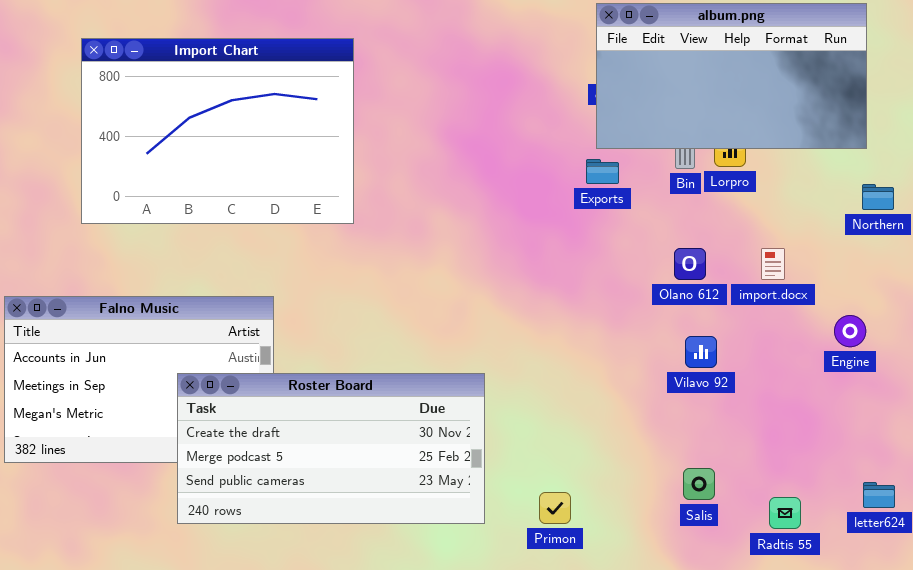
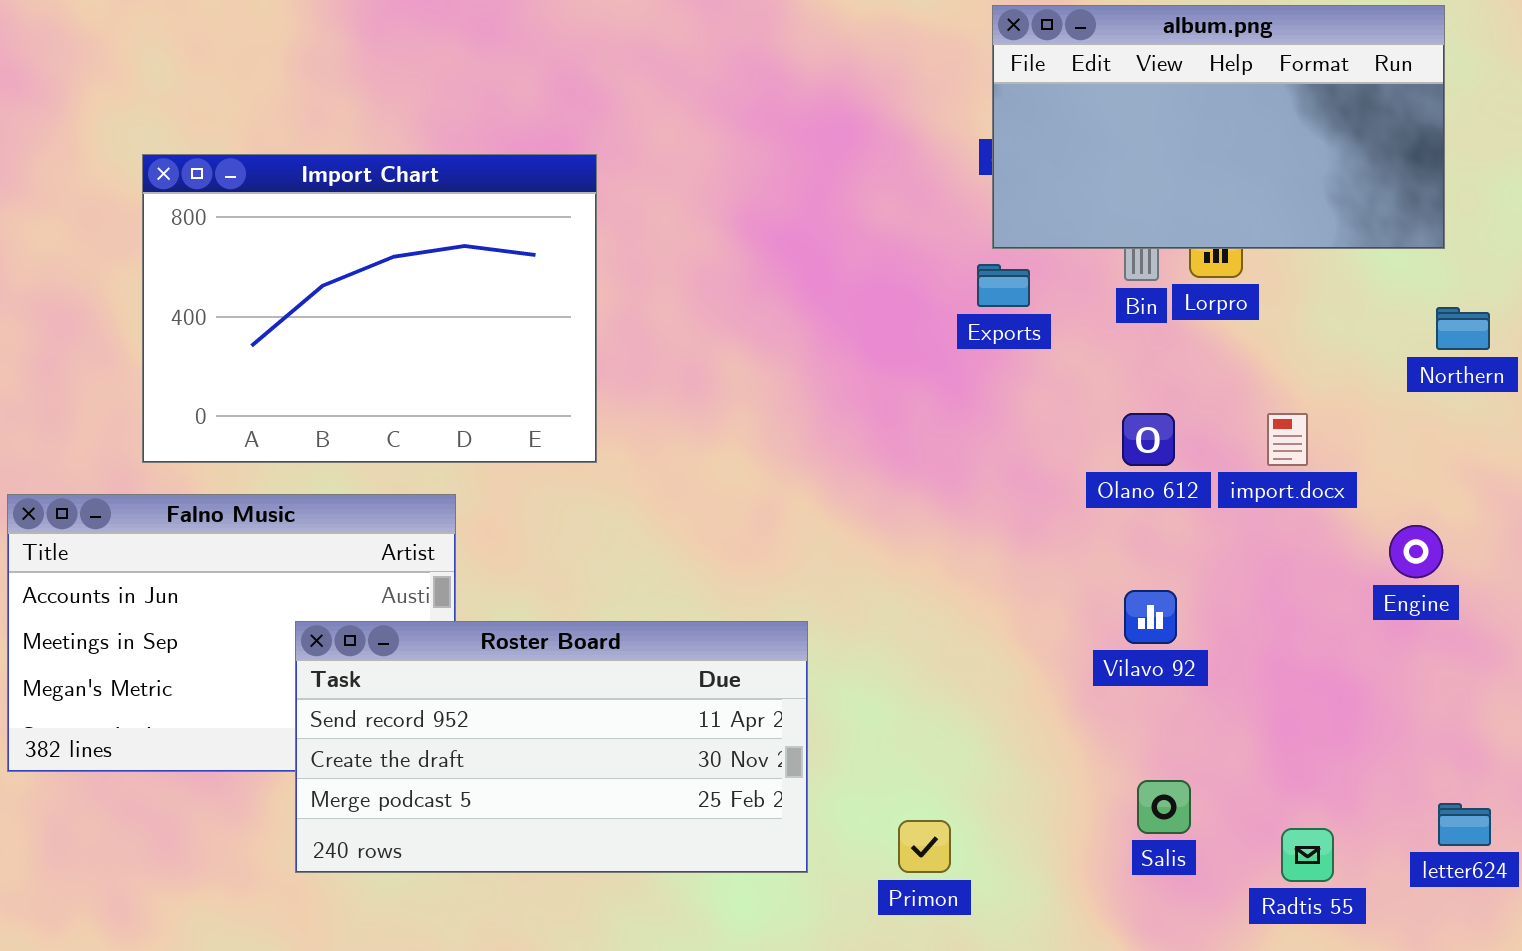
Import Chart: [81,38,354,224] -> [142,154,597,463], moved
Vilavo 92: [685,336,717,368] -> [1124,590,1177,644], moved
Roster Board: [177,373,485,524] -> [295,621,808,873], scrolled up 1 row

